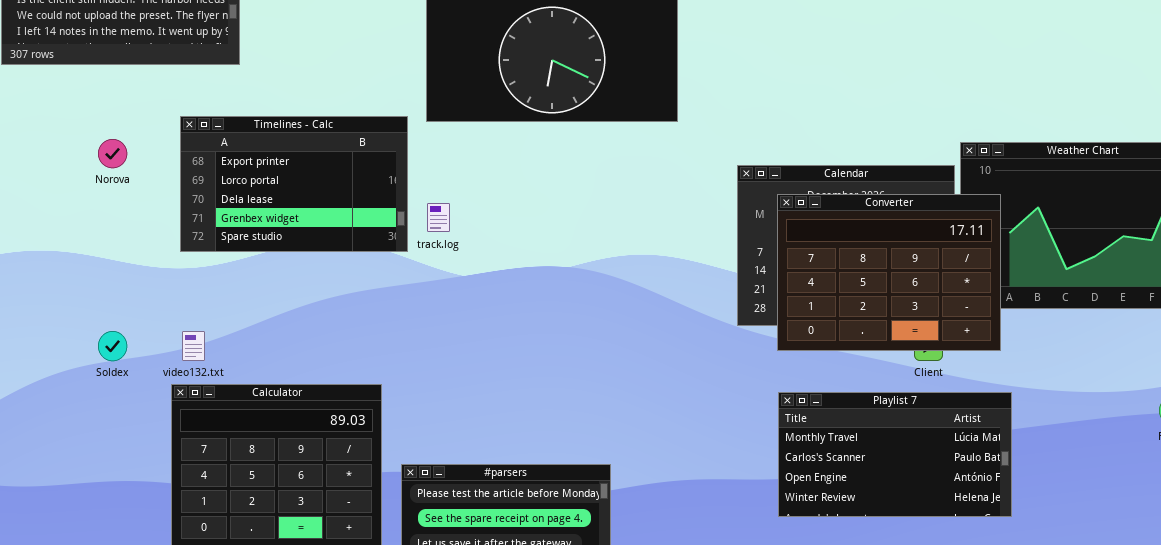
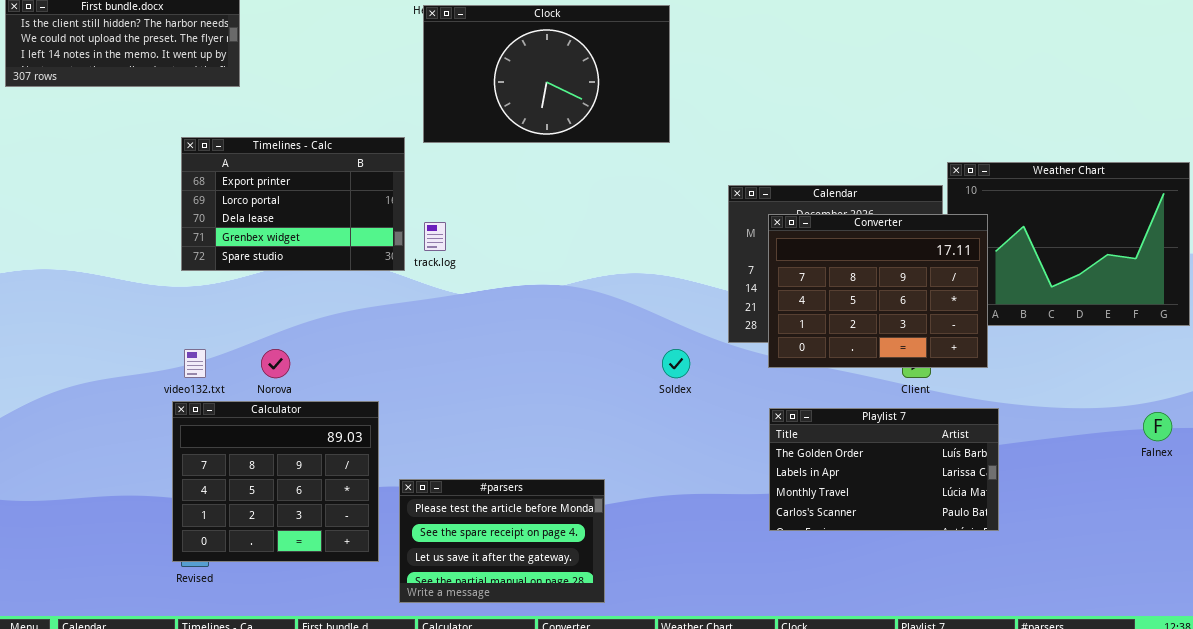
Norova: [98,139,127,168] -> [261,349,290,378], moved
Soldex: [98,331,127,361] -> [662,349,690,378], moved
Playlist 7: [778,392,1012,517] -> [769,408,999,531], scrolled up 2 rows

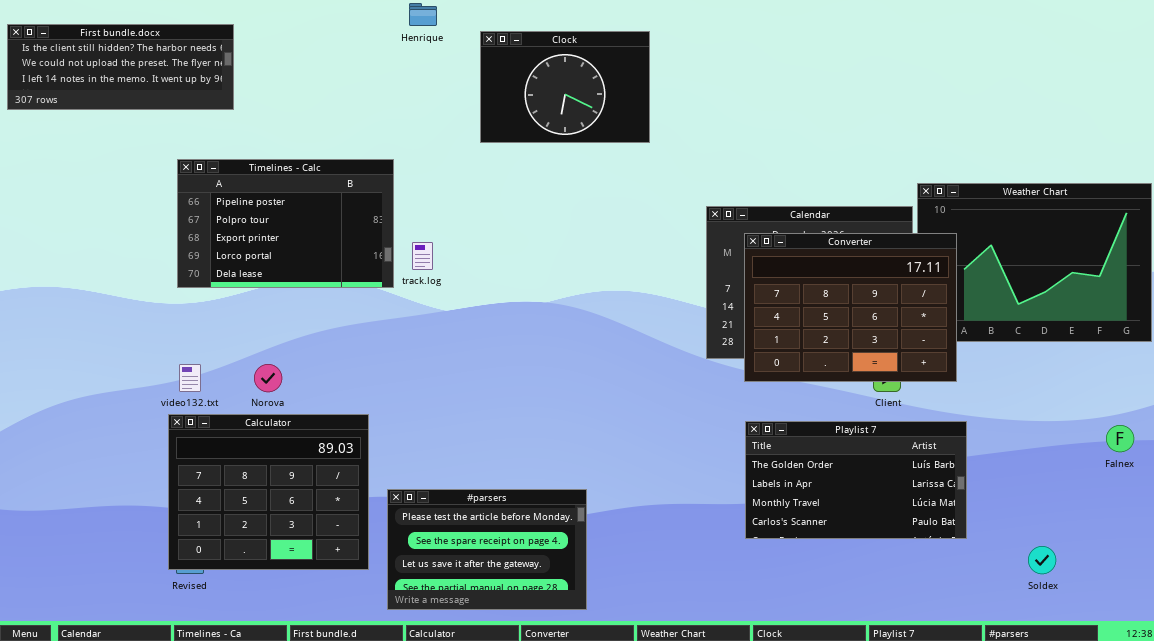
Clock: [423,5,670,143] -> [480,31,650,143], resized
Timelines - Calc: [181,137,405,271] -> [177,159,394,288], scrolled up 2 rows
Soldex: [662,349,690,378] -> [1028,546,1056,574], moved

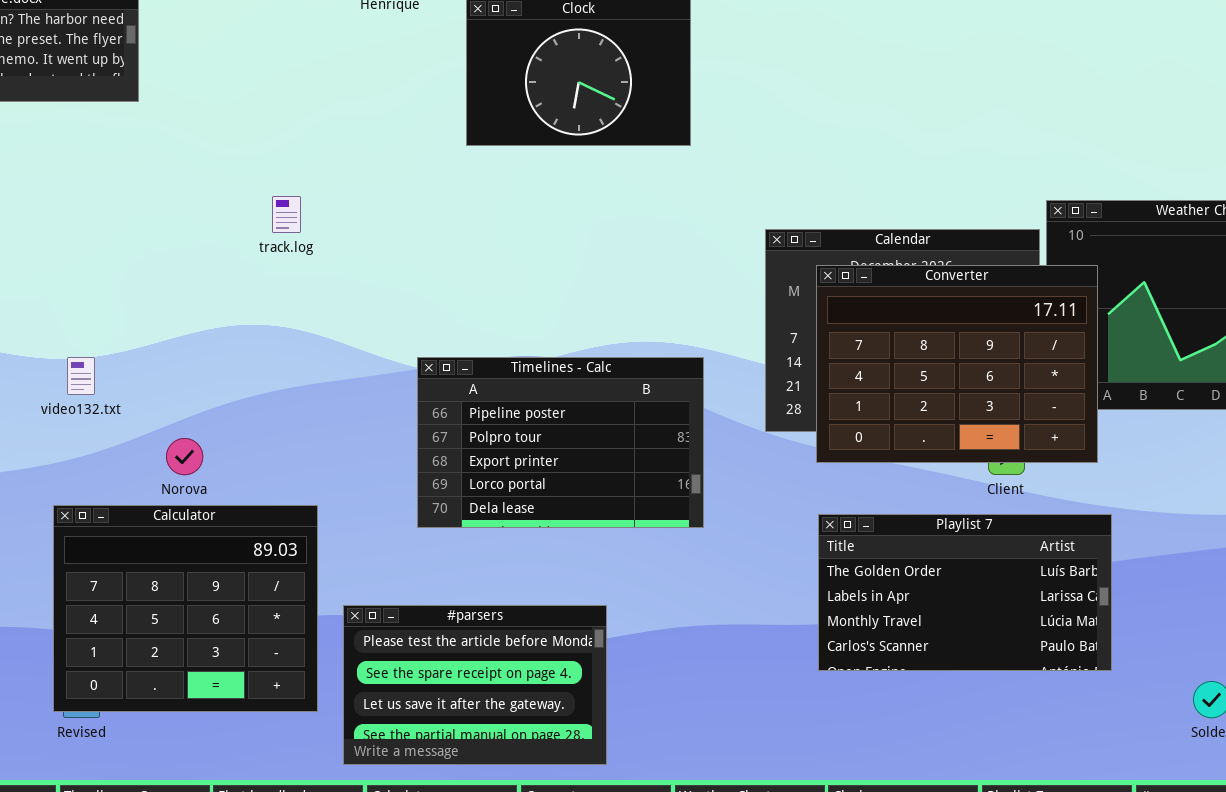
Timelines - Calc: [177,159,394,288] -> [417,357,704,528], moved
track.log: [412,242,433,270] -> [272,196,301,233], moved
video132.txt: [179,364,201,392] -> [67,357,95,395], moved

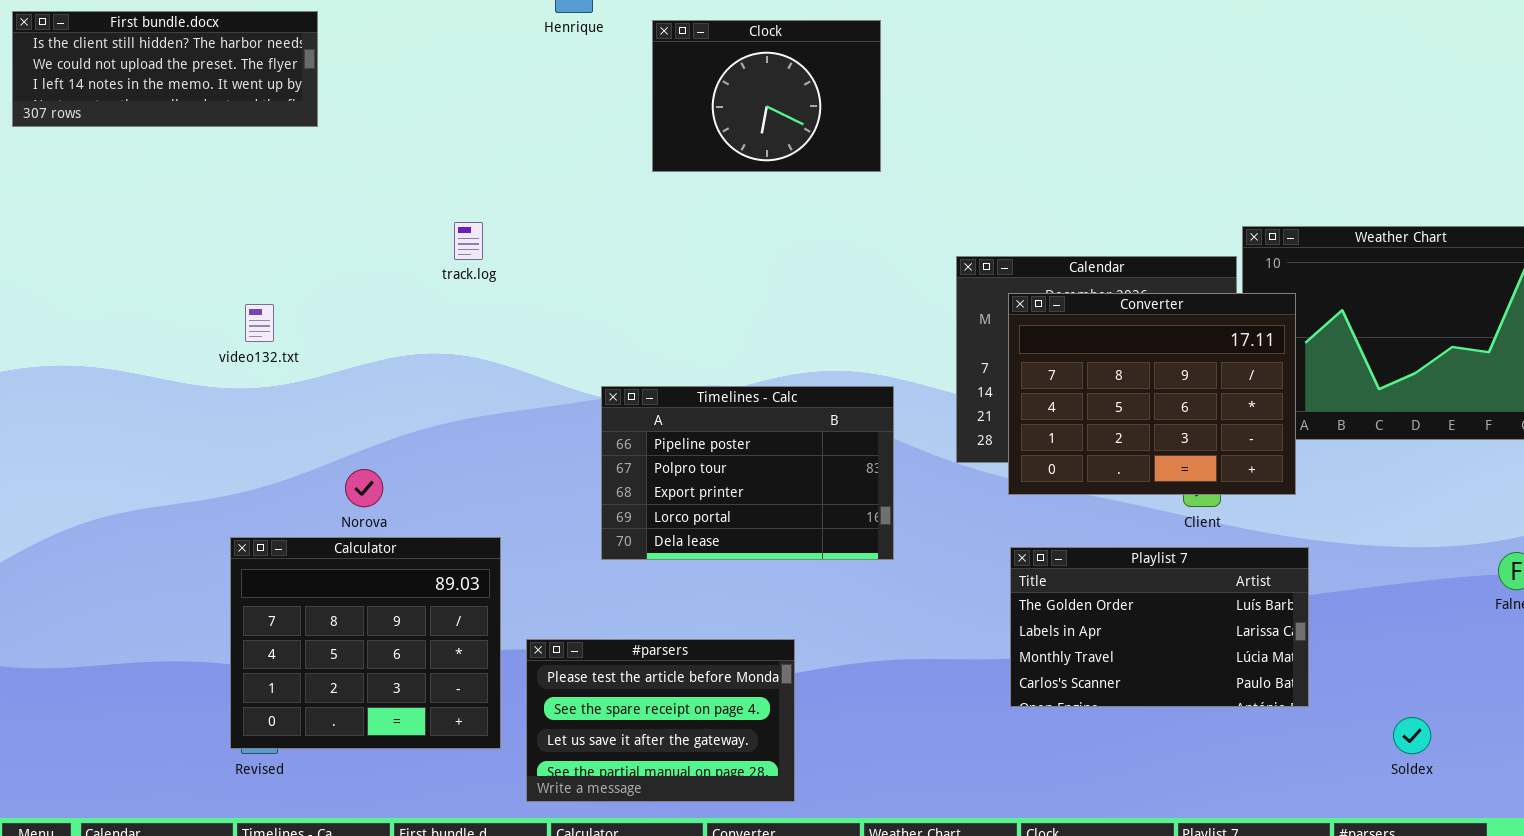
video132.txt: [67,357,95,395] -> [245,304,274,342], moved

